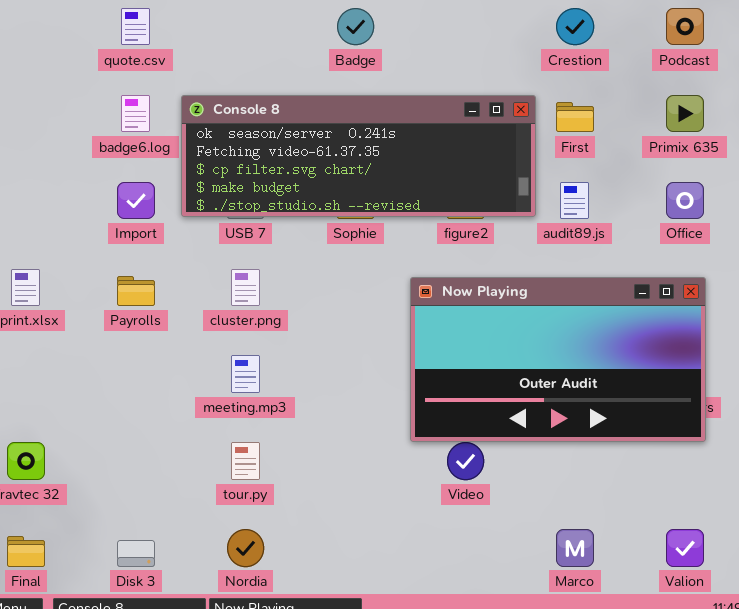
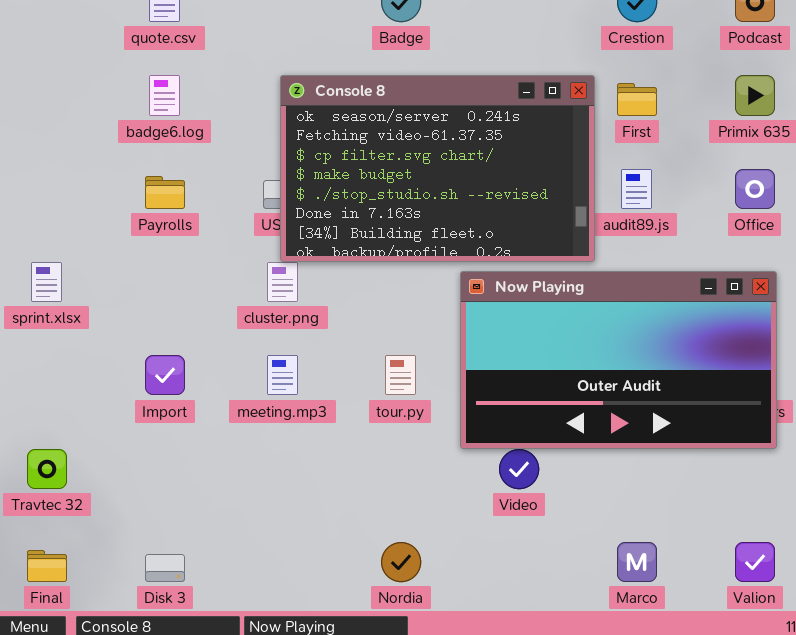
Console 8: [181,95,536,217] -> [280,75,595,262], resized
Import: [117,182,155,219] -> [145,355,185,395], moved
Payrolls: [117,276,155,306] -> [145,176,185,209], moved
tour.py: [231,442,260,480] -> [385,355,416,395], moved
Nordia: [227,529,264,567] -> [381,542,421,582], moved

